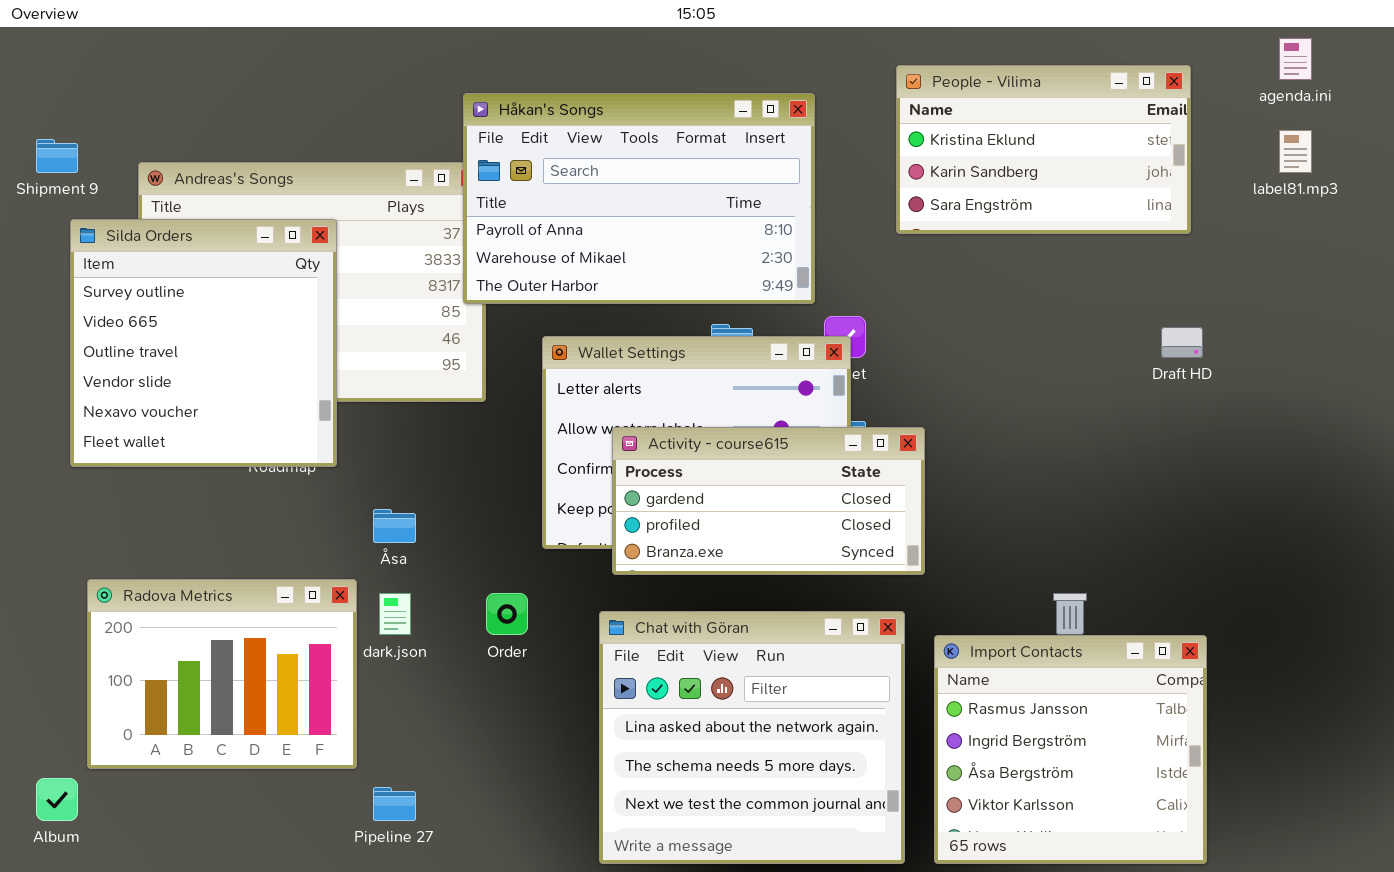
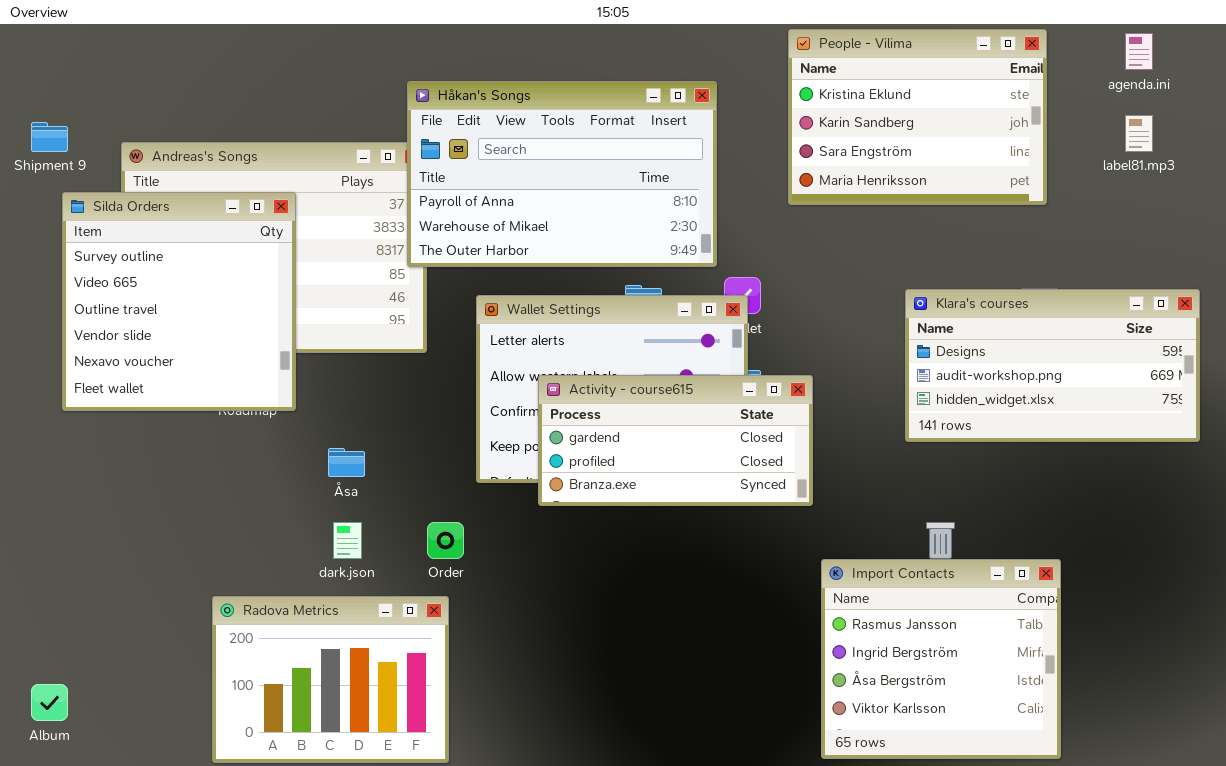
People - Vilima: [896,65,1191,234] -> [788,29,1047,205], resized
Klara's courses: none -> [905,289,1200,442], opened
Radova Metrics: [87,579,357,769] -> [212,596,449,763], moved
Chat with Göran: [599,611,905,864] -> none, closed

